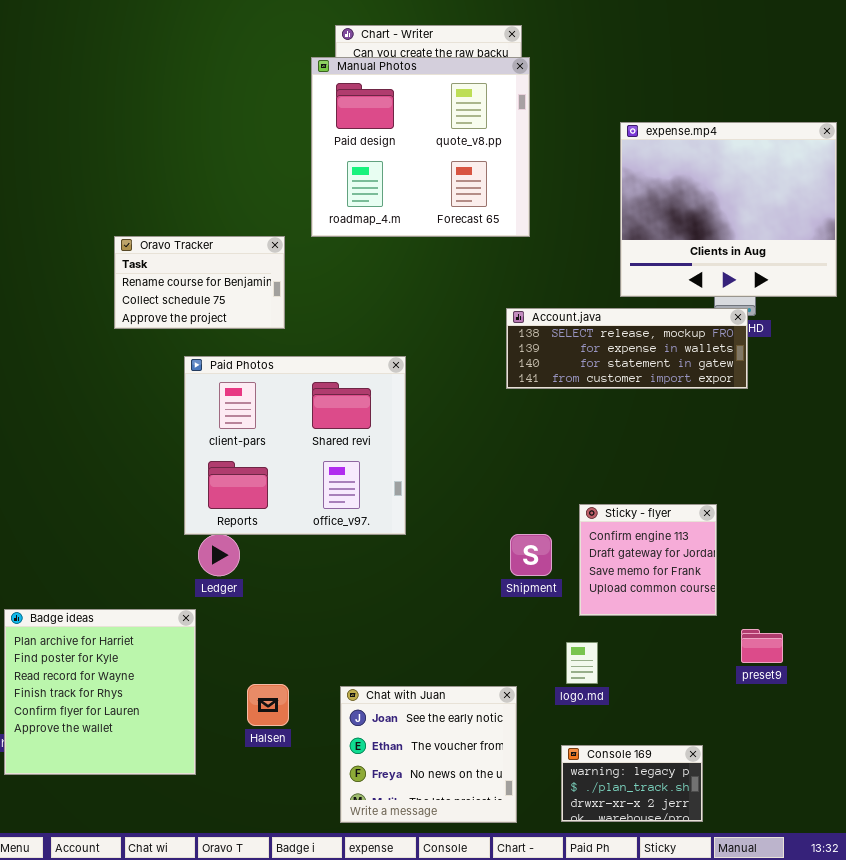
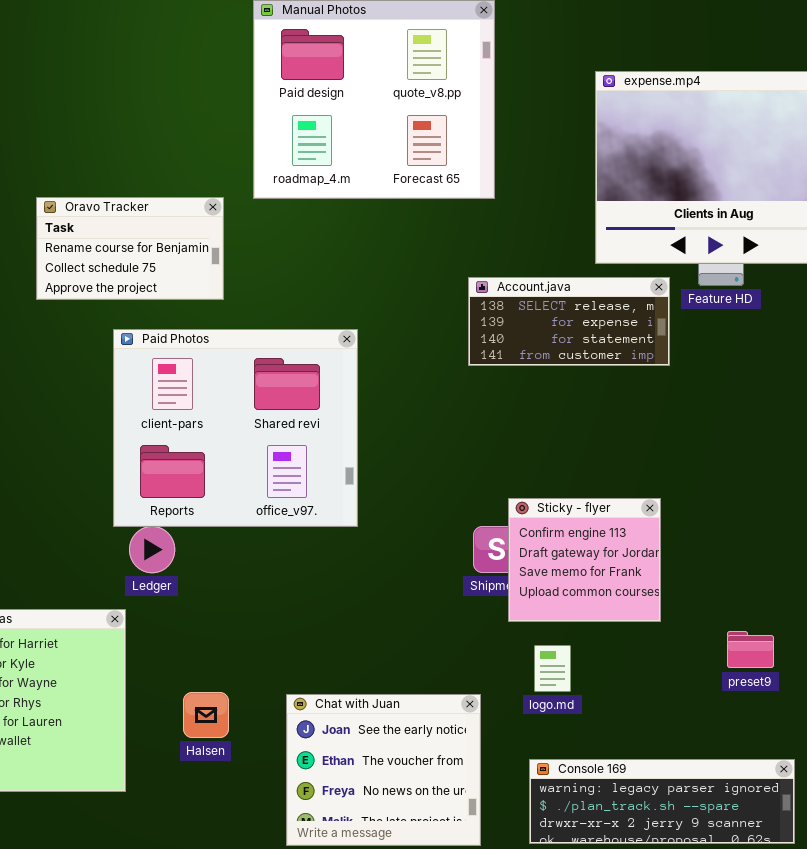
Account.java: [506,308,748,389] -> [468,277,670,366], resized
Sticky - flyer: [579,504,717,616] -> [508,498,661,622], moved
Console 169: [561,745,703,822] -> [529,759,795,844], resized

